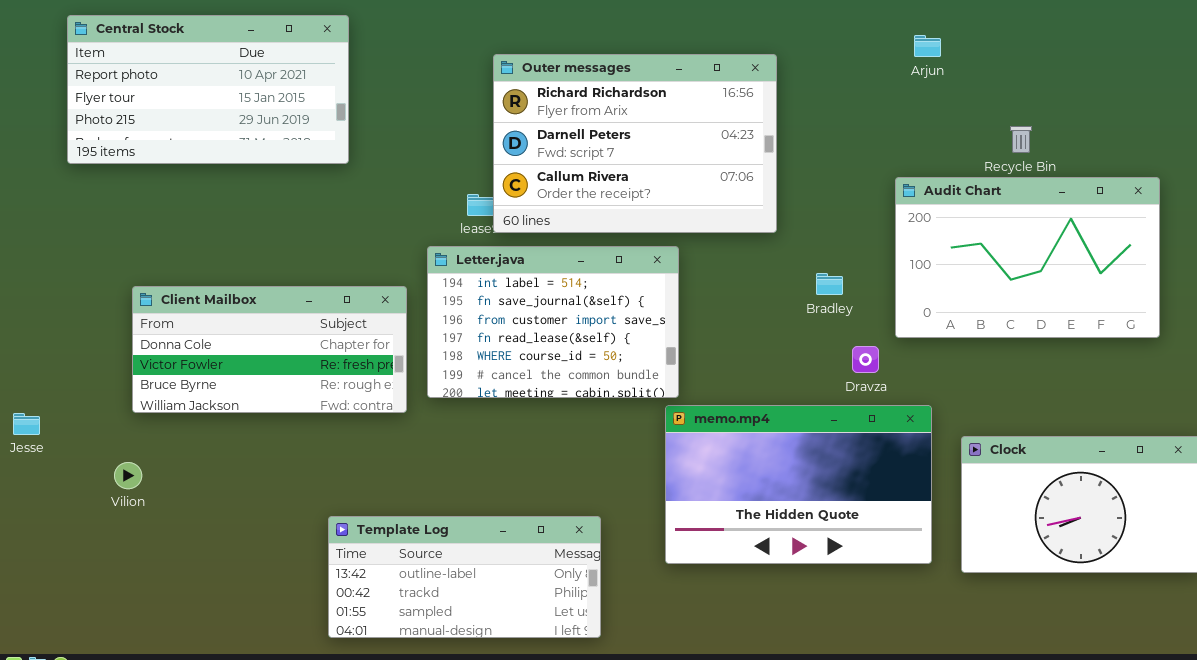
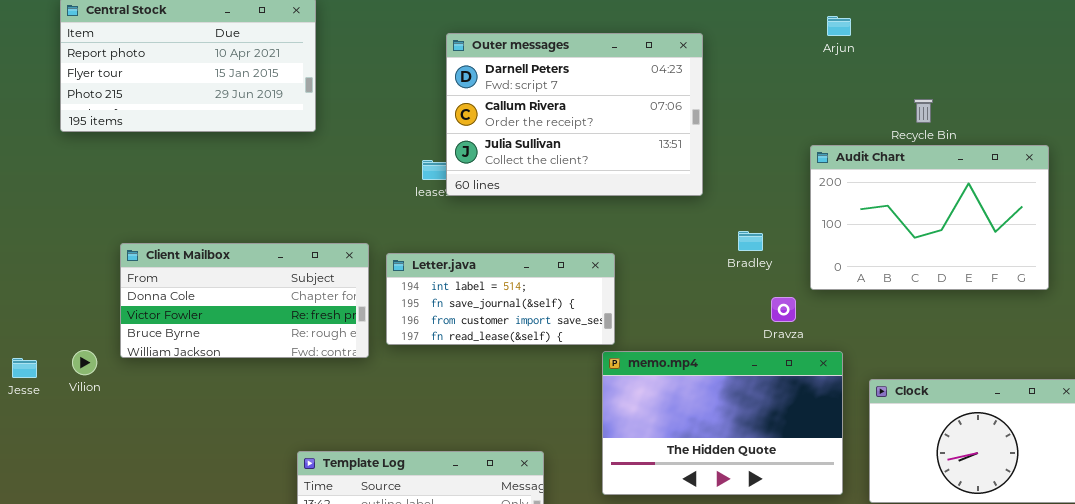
Outer messages: [493,54,777,233] -> [446,33,703,196], scrolled down 1 row
Letter.java: [427,246,679,398] -> [386,253,615,345], resized
Vilion: [114,462,142,489] -> [72,350,97,375], moved

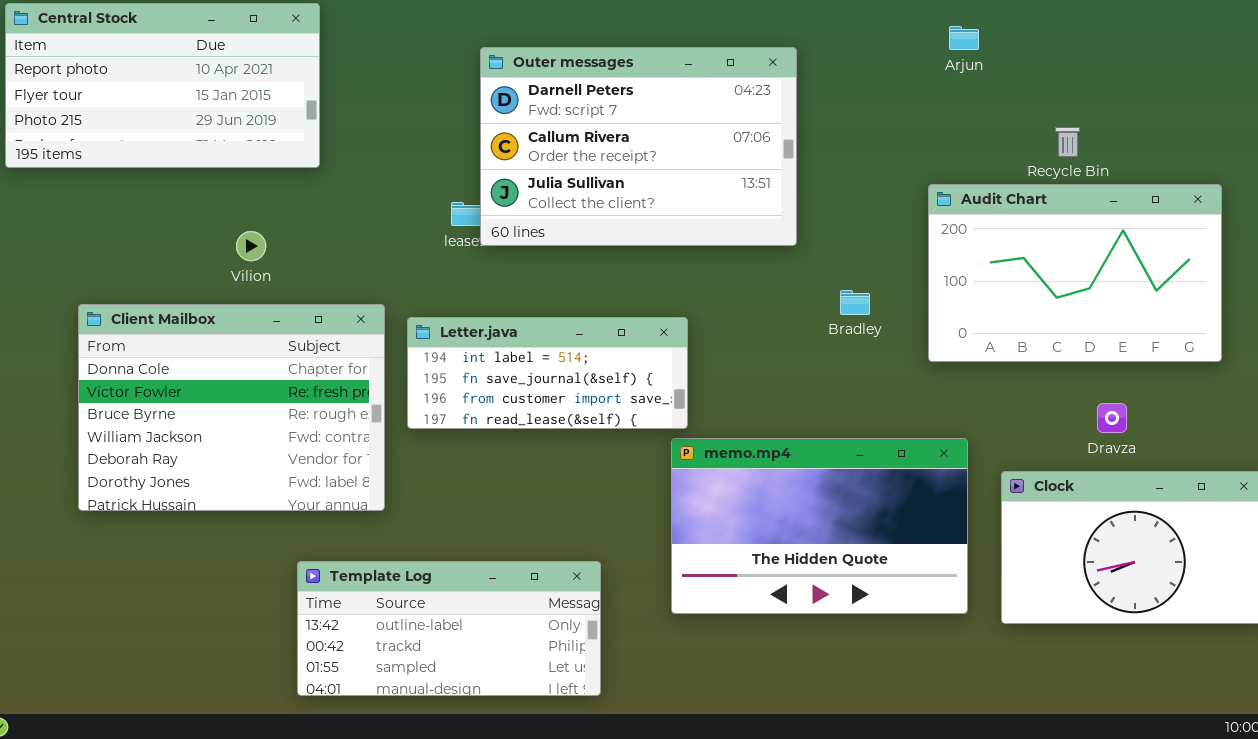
Client Mailbox: [120,243,369,358] -> [78,304,385,511], resized
Dravza: [771,297,796,322] -> [1097,403,1127,433], moved
Vilion: [72,350,97,375] -> [236,231,266,261], moved

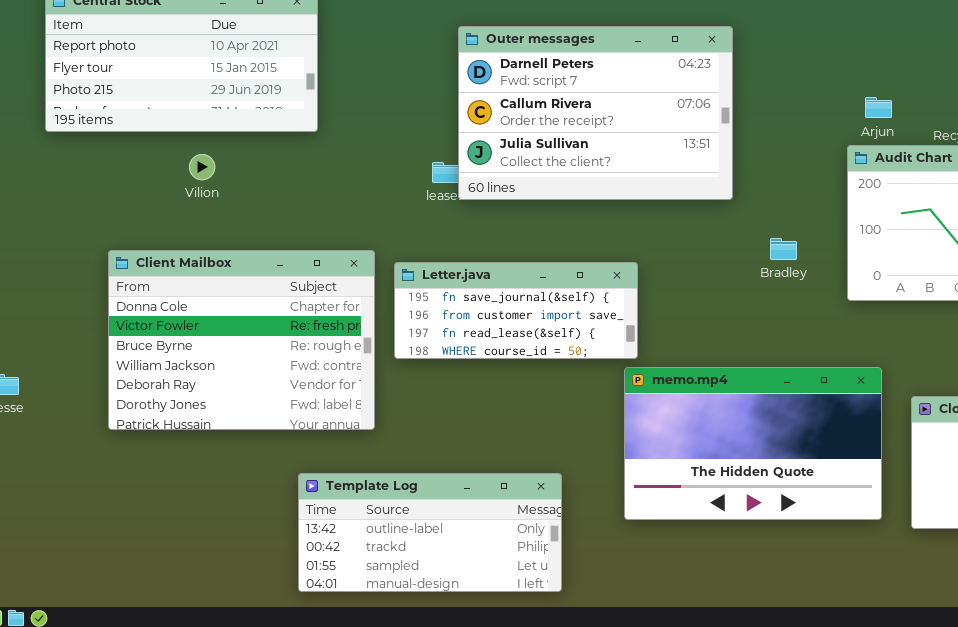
Arjun: [949,26,979,50] -> [865,97,892,118], moved
Vilion: [236,231,266,261] -> [189,154,215,180], moved
Letter.java: [407,317,688,429] -> [394,262,638,359], scrolled down 1 row

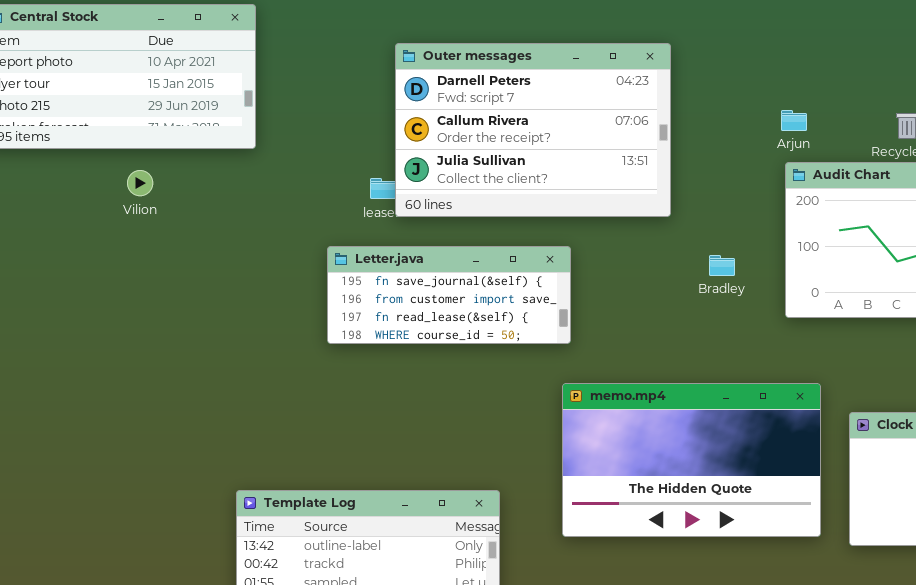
Arjun: [865,97,892,118] -> [781,110,807,131], moved
Client Mailbox: [108,250,375,430] -> none, closed
Letter.java: [394,262,638,359] -> [327,246,571,344], moved

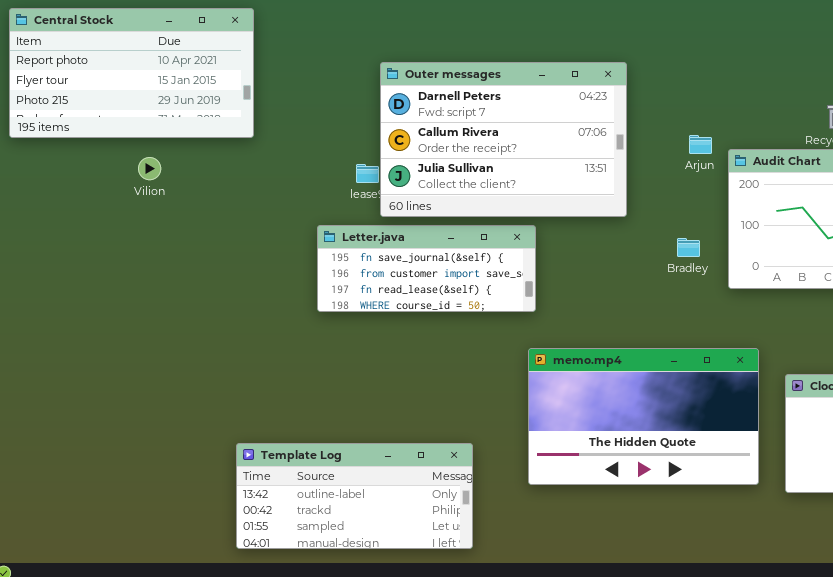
Outer messages: [395,43,671,217] -> [380,62,627,217], moved
Arjun: [781,110,807,131] -> [689,135,712,154], moved
Bradley: [709,255,735,276] -> [677,238,700,257], moved

